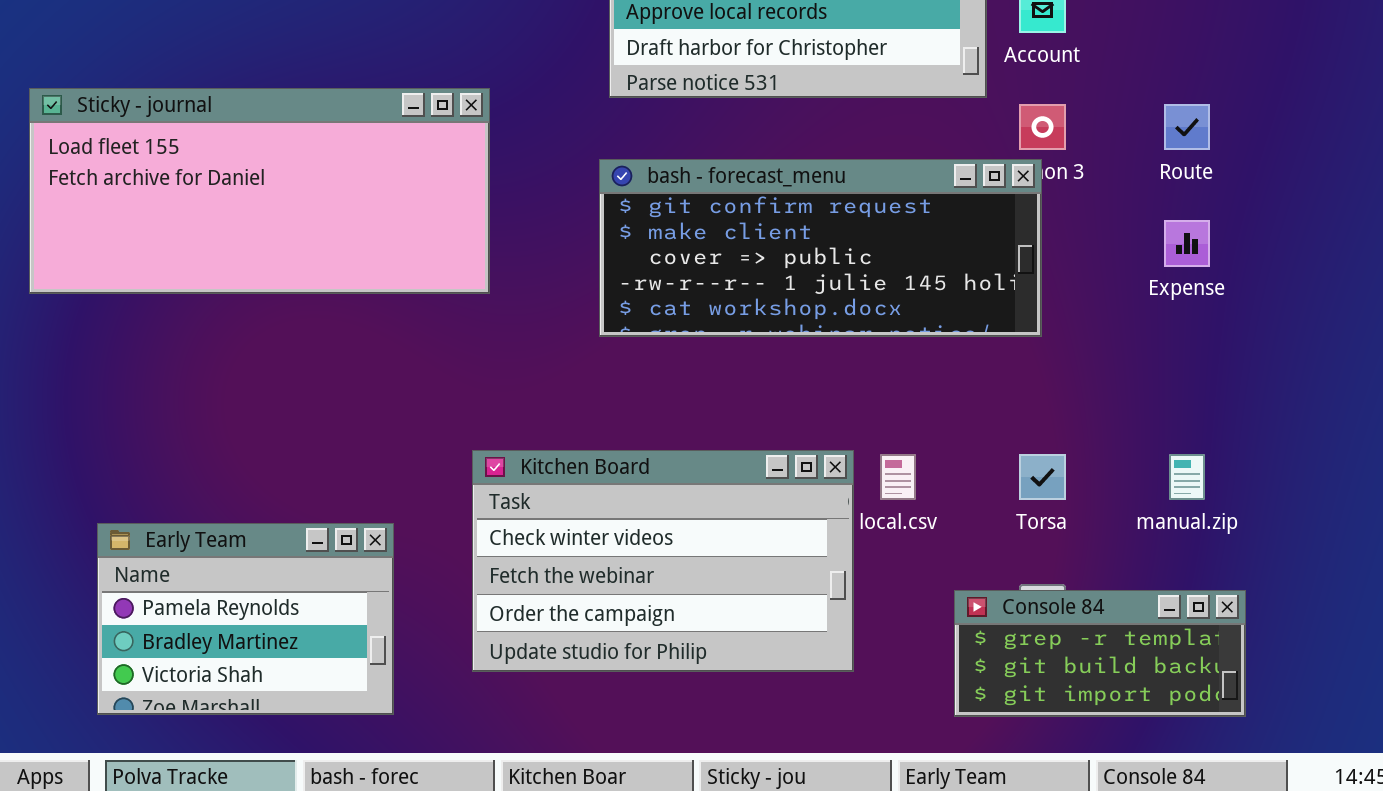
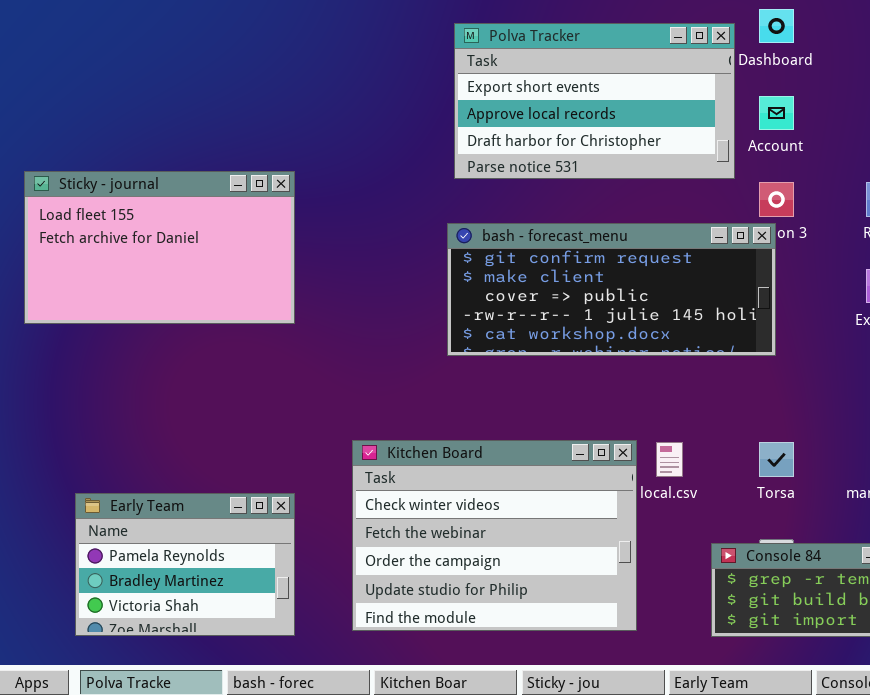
Sticky - journal: [29,88,490,294] -> [24,171,295,324], resized
Kitchen Board: [472,450,854,672] -> [352,440,637,631], resized

